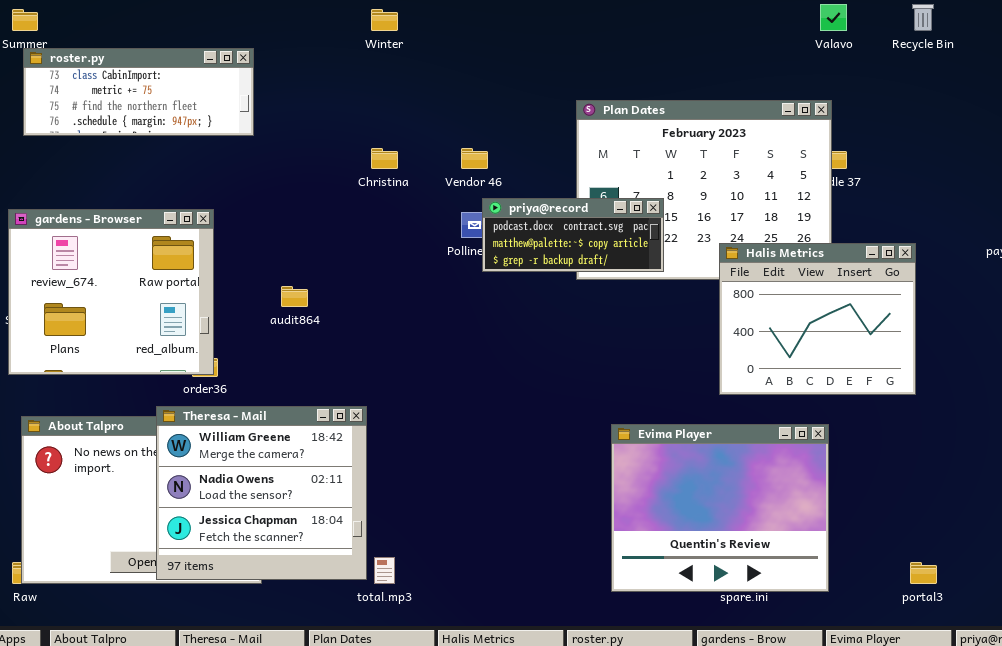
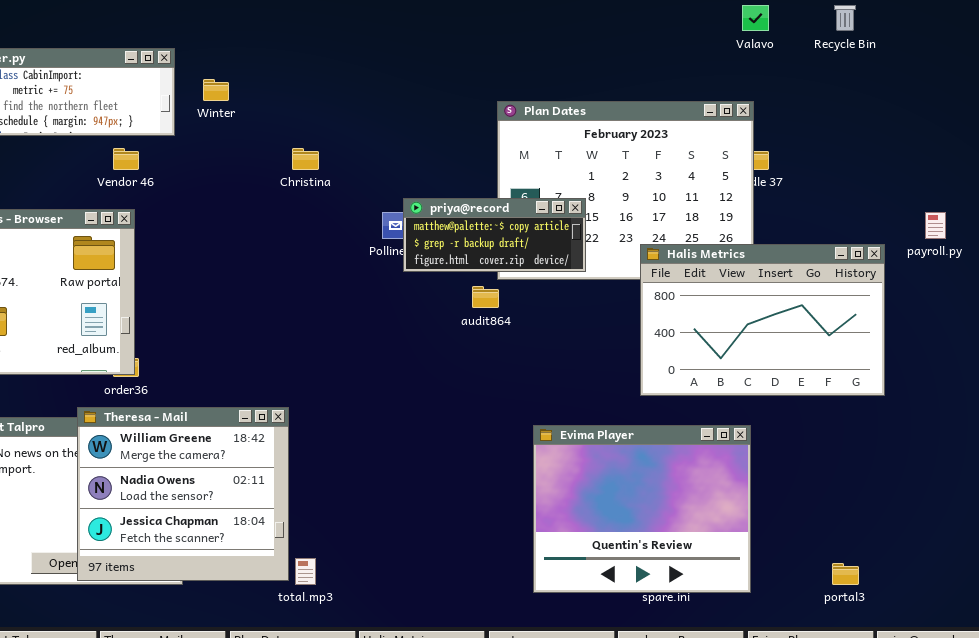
Winter: [371,9,398,31] -> [203,79,229,101], moved
Vendor 46: [461,148,488,169] -> [113,148,139,170], moved
priya@record: [482,198,664,272] -> [403,198,586,272], scrolled down 1 row
Halis Metrics: [719,243,916,395] -> [640,244,885,396], resized
audit864: [281,286,308,307] -> [472,286,499,308], moved

